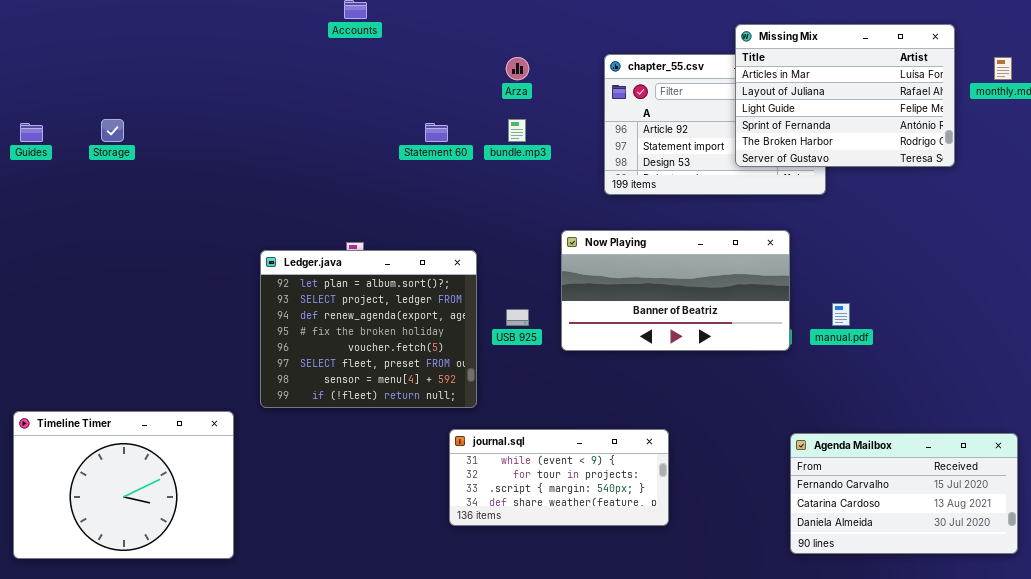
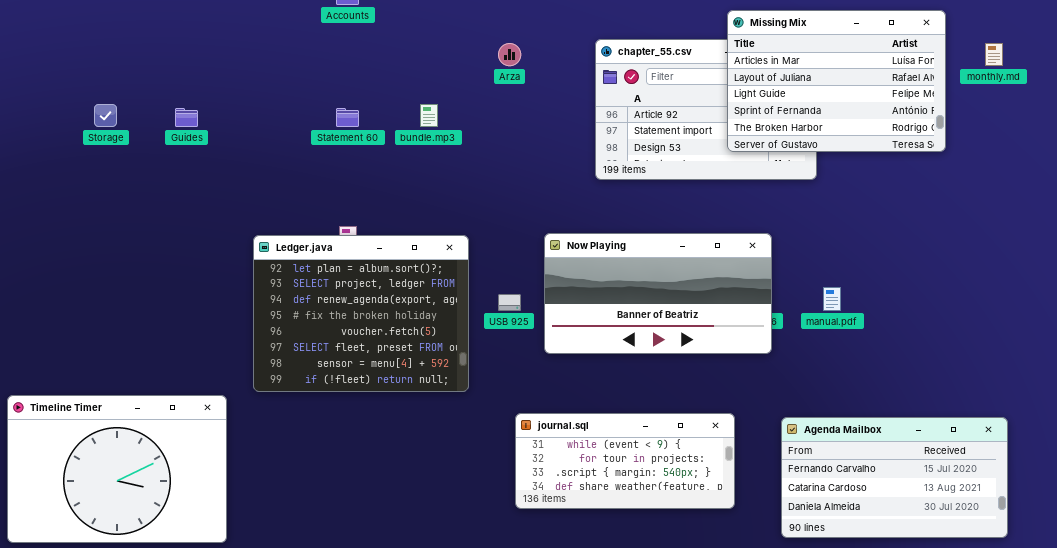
bundle.mp3: [508,119,526,142] -> [420,104,438,127], moved
Guides: [20,123,43,142] -> [175,108,198,127], moved
Statement 60: [425,123,448,142] -> [336,108,359,127], moved
Now Playing: [561,230,790,351] -> [544,233,772,354], moved
journal.sql: [449,429,669,526] -> [515,413,735,509], moved

